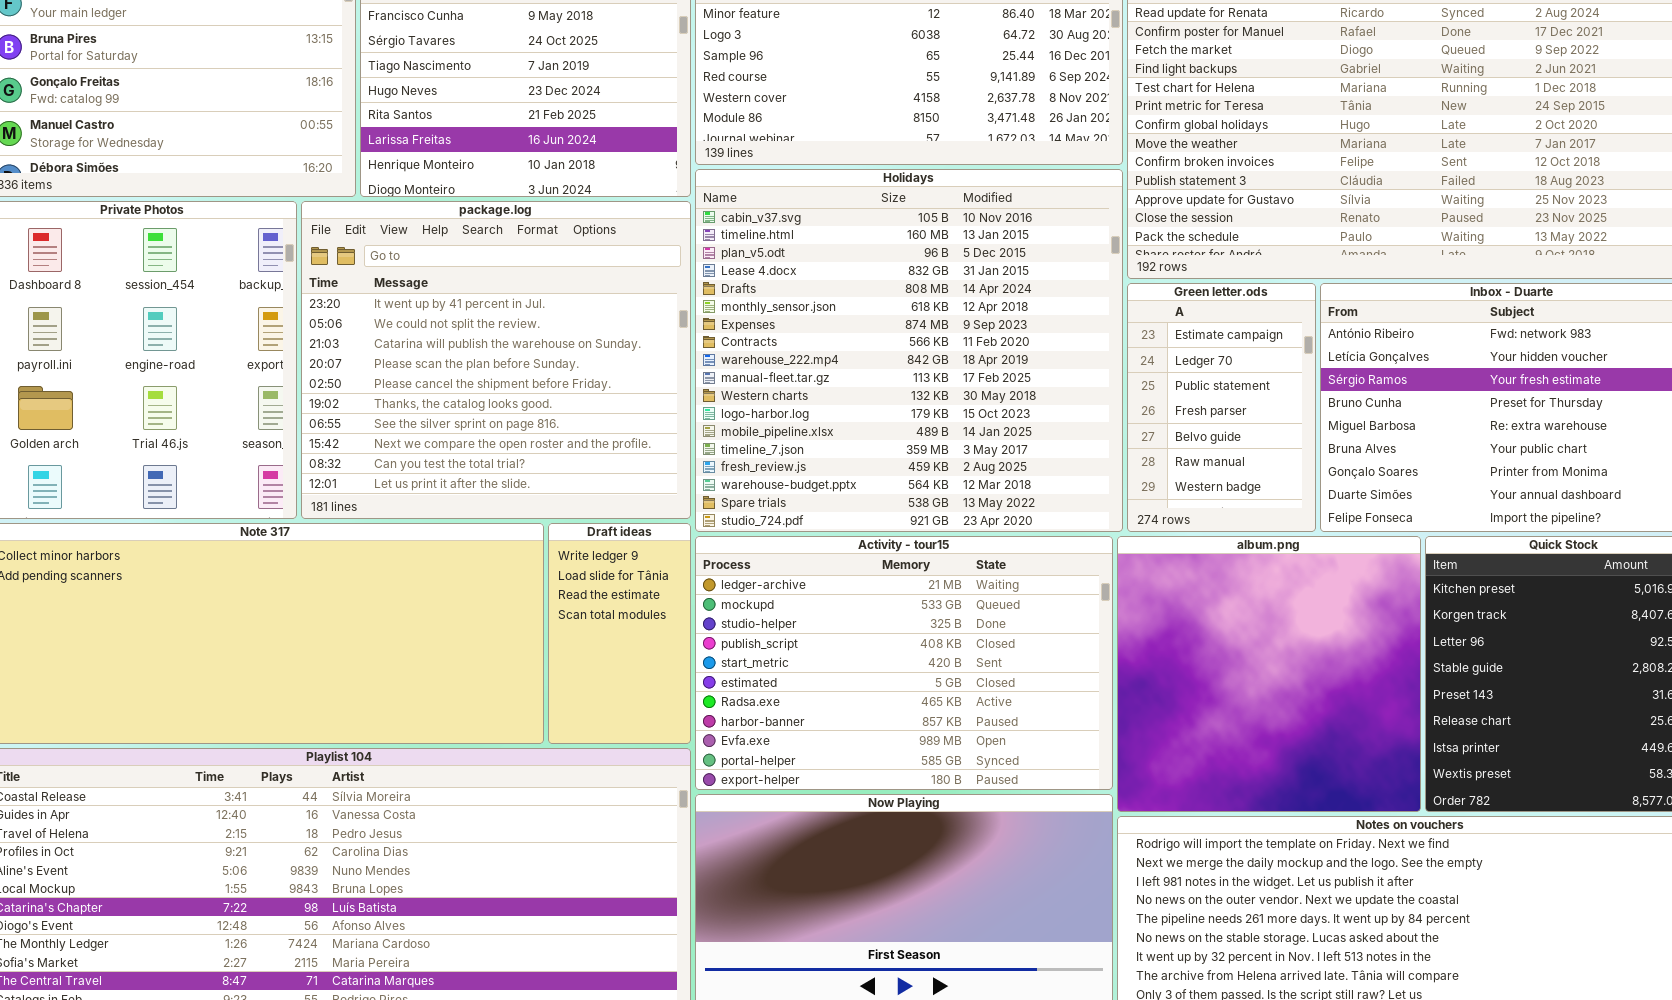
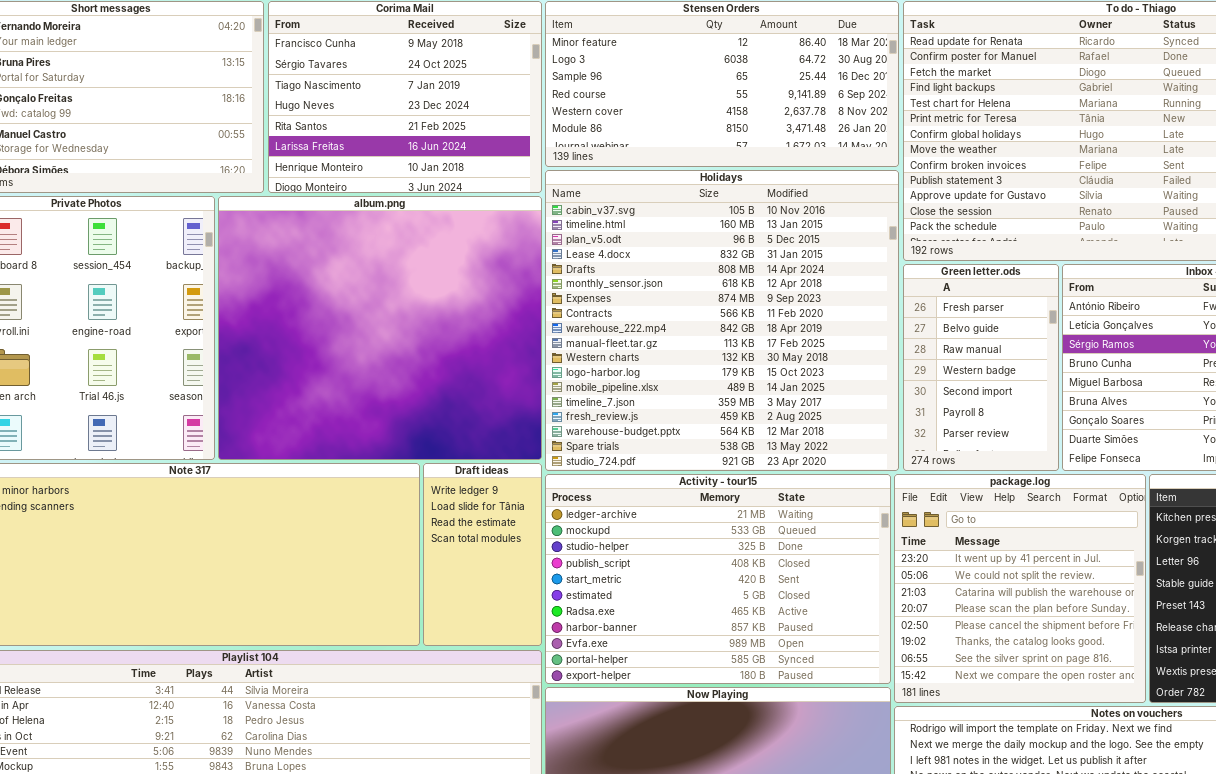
package.log: [301,201,691,519] -> [894,474,1146,703], moved, resized
Green letter.ods: [1127,283,1316,532] -> [903,264,1059,471], scrolled down 3 rows
album.png: [1117,536,1421,812] -> [218,196,542,460], moved, resized

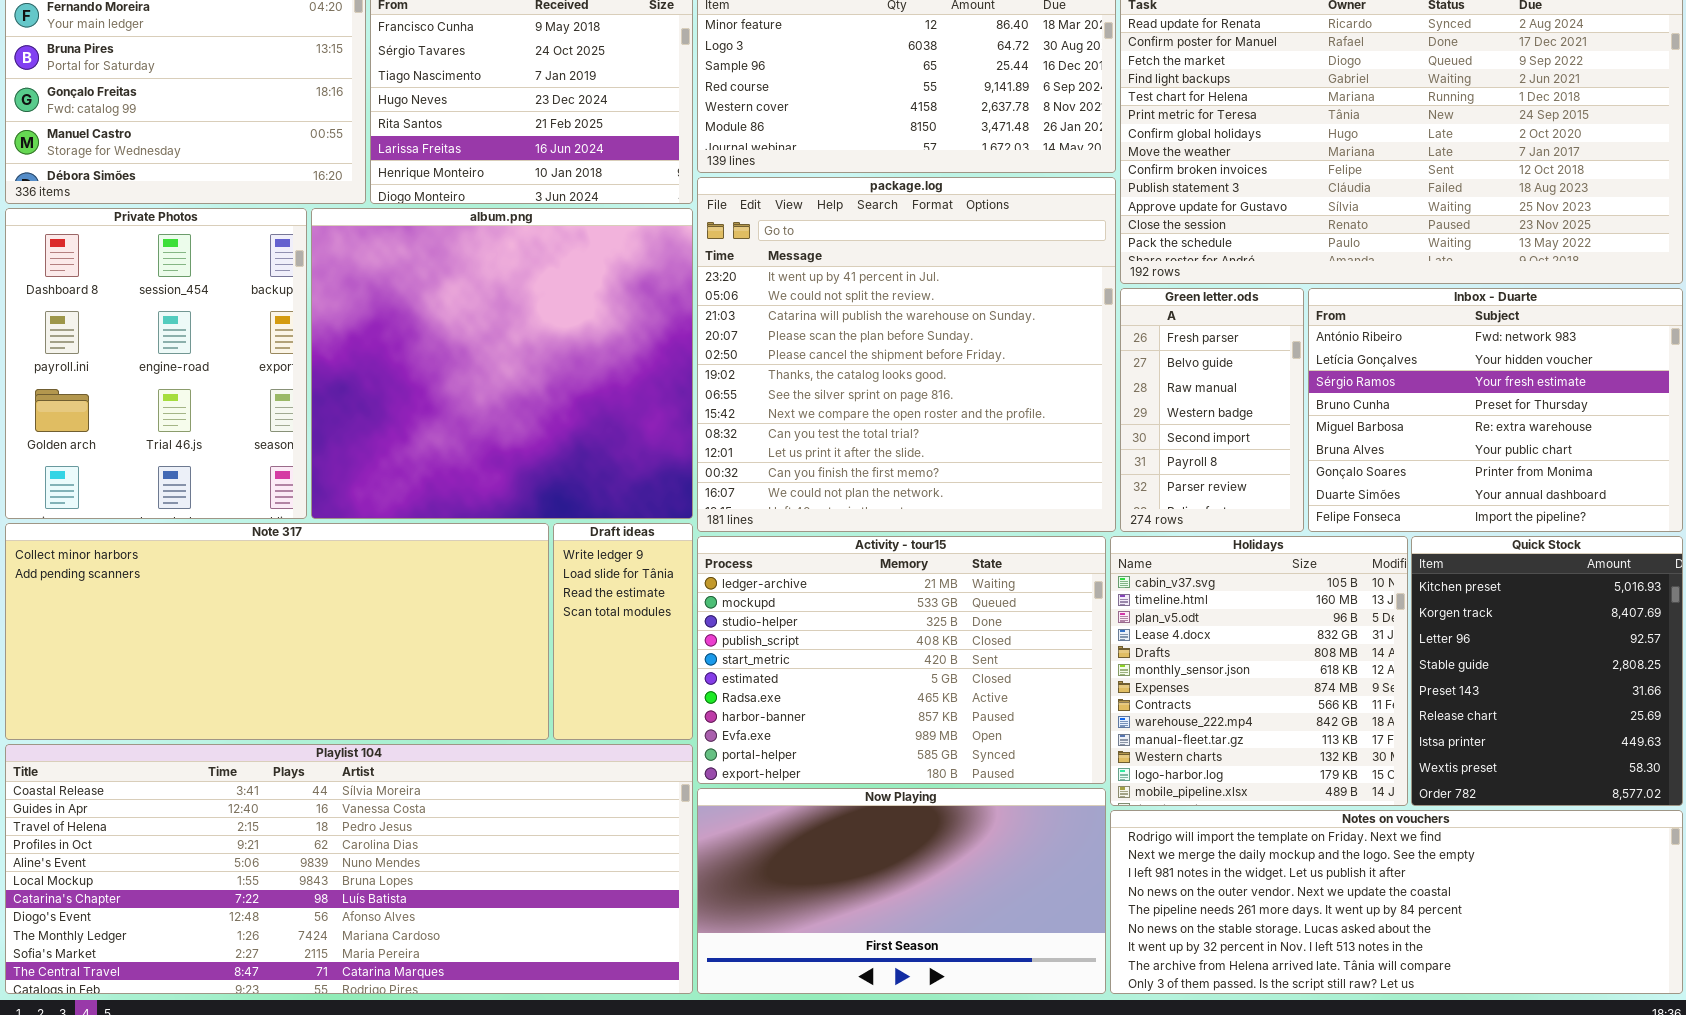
Holidays: [545,170,899,471] -> [1110,536,1408,806], moved, resized
package.log: [894,474,1146,703] -> [697,177,1116,532], moved, resized

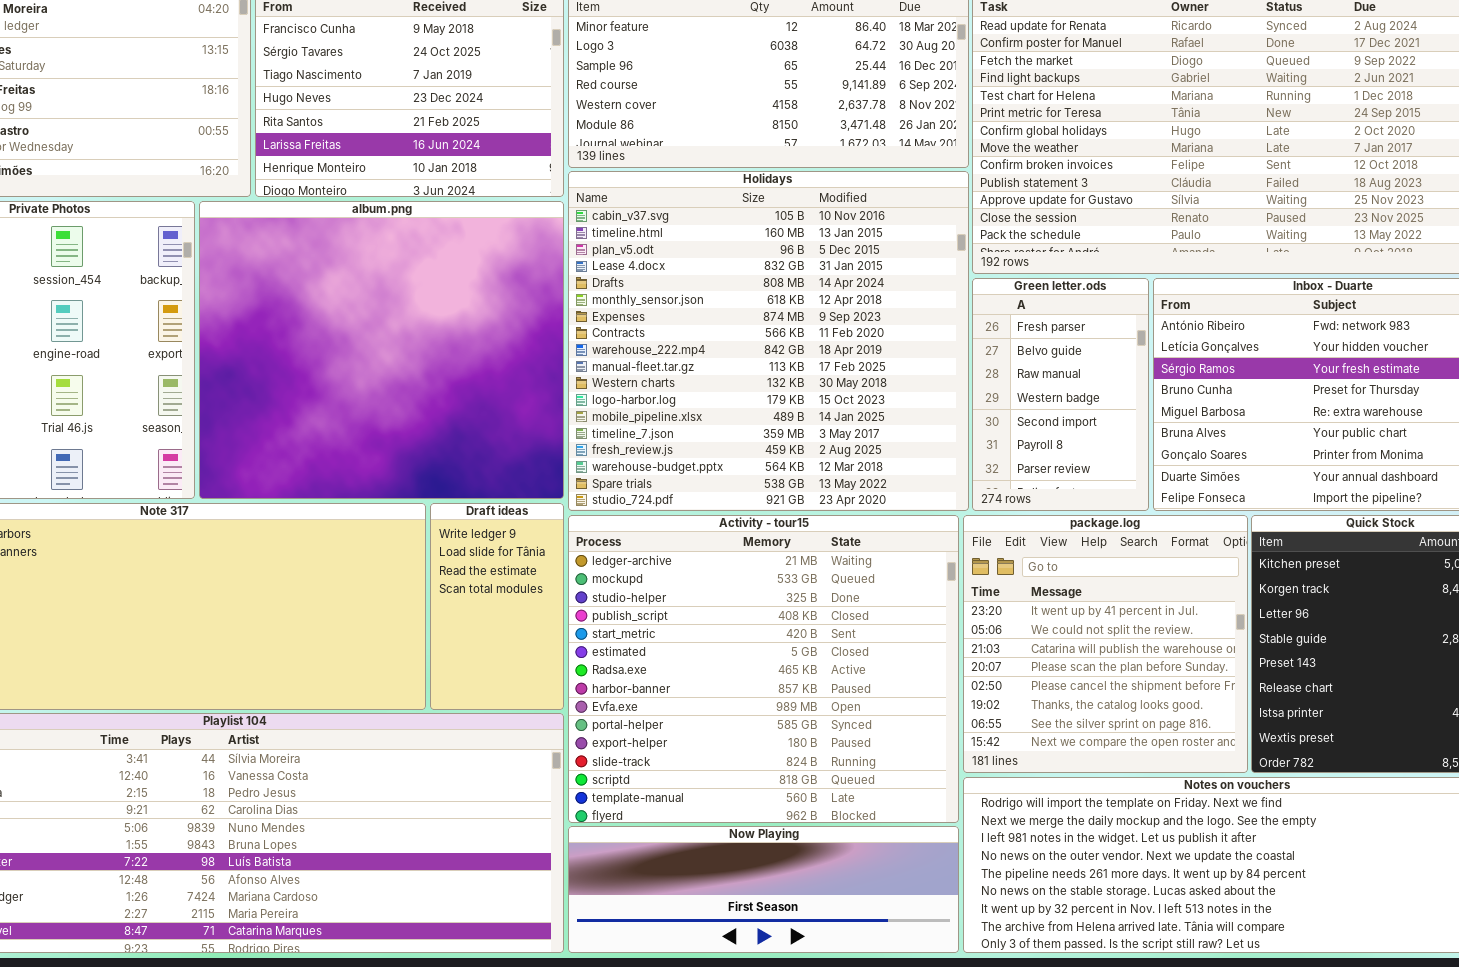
package.log: [697,177,1116,532] -> [963,515,1248,773], moved, resized
Activity - tour15: [697,536,1106,784] -> [568,515,959,823], resized
Holidays: [1110,536,1408,806] -> [568,171,969,511], moved, resized
Now Playing: [697,788,1106,994] -> [568,826,959,953], resized

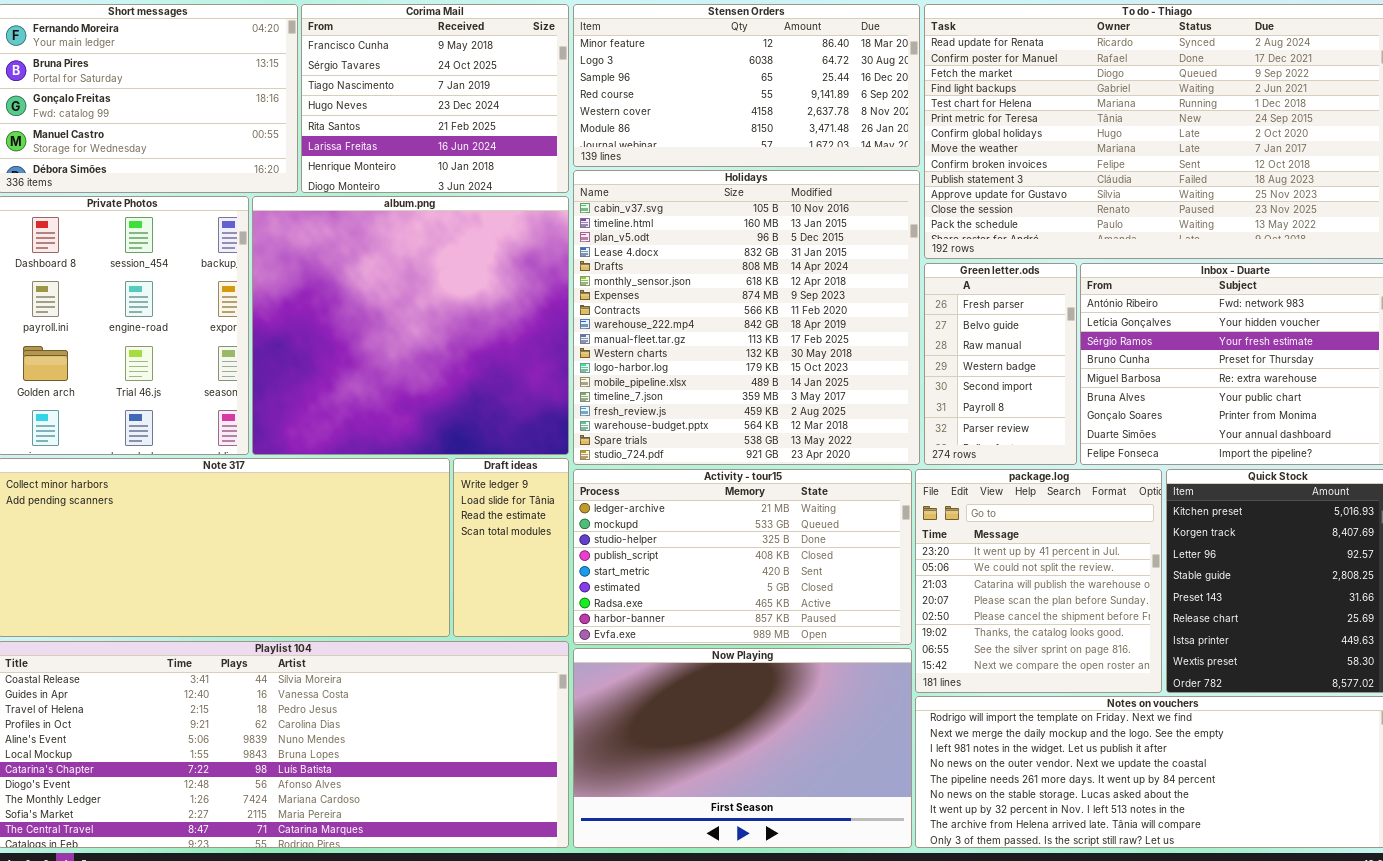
Activity - tour15: [568,515,959,823] -> [573,469,912,645], resized
Now Playing: [568,826,959,953] -> [573,648,912,848], resized

